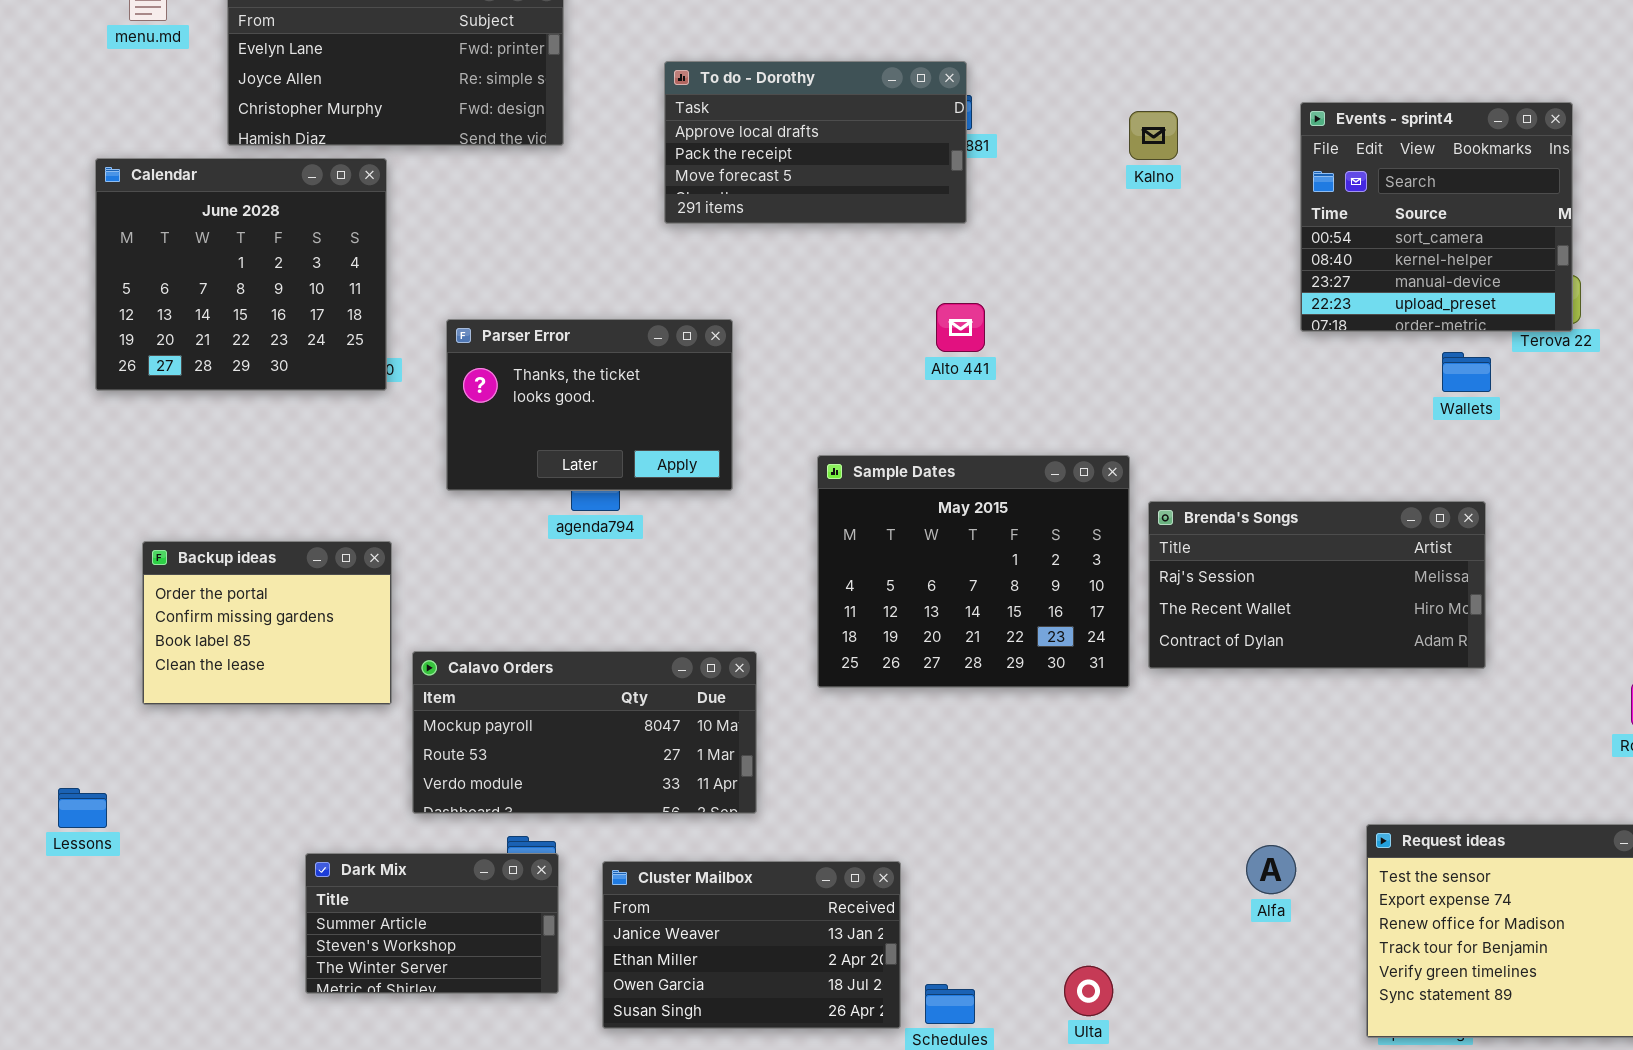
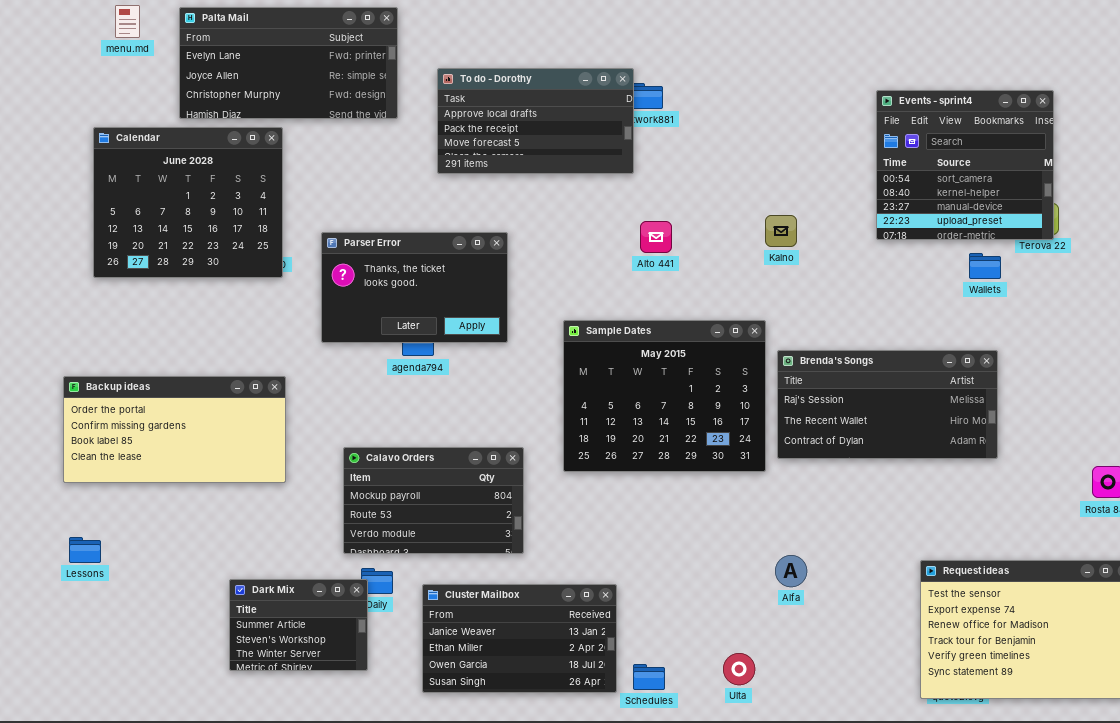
To do - Dorothy: [664,61,967,224] -> [437,68,634,174], moved
Kalno: [1129,111,1178,160] -> [765,215,797,247], moved
Backup ideas: [142,541,392,705] -> [63,376,286,483], resized
Calavo Orders: [412,651,757,814] -> [343,447,524,554], resized
Alfa: [1246,845,1296,894] -> [775,555,807,587], moved
Dark Mix: [305,853,559,994] -> [229,579,368,671], resized

